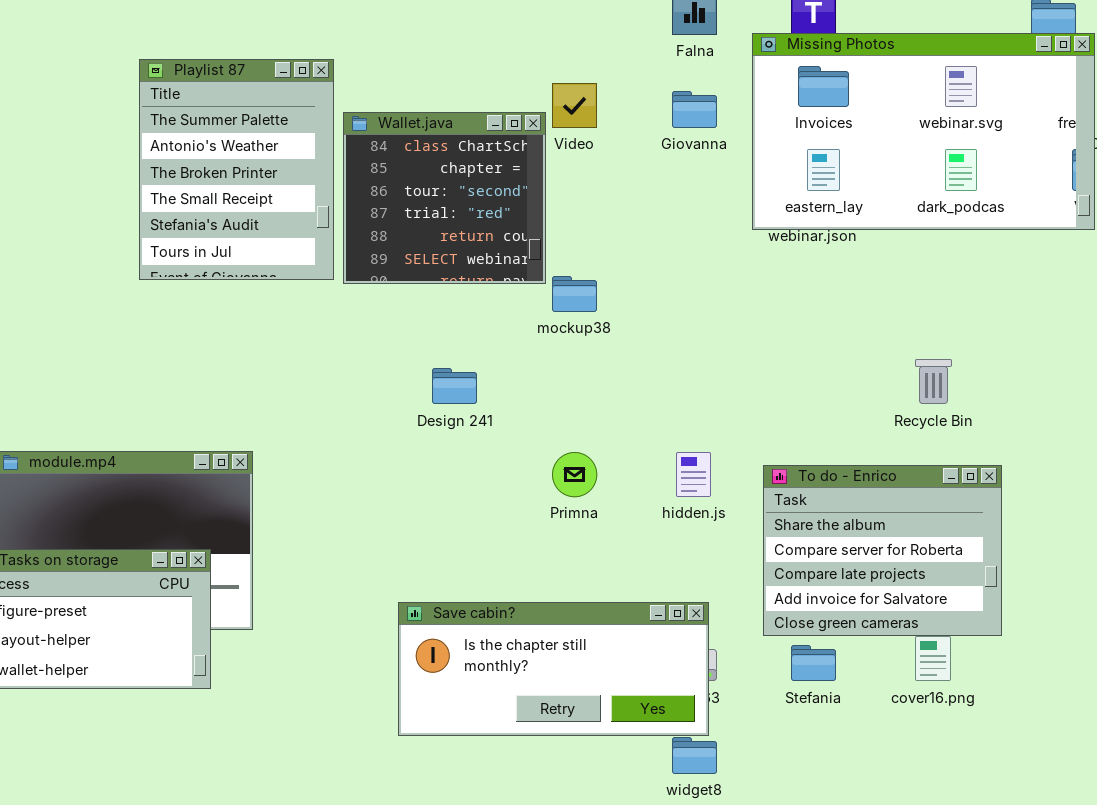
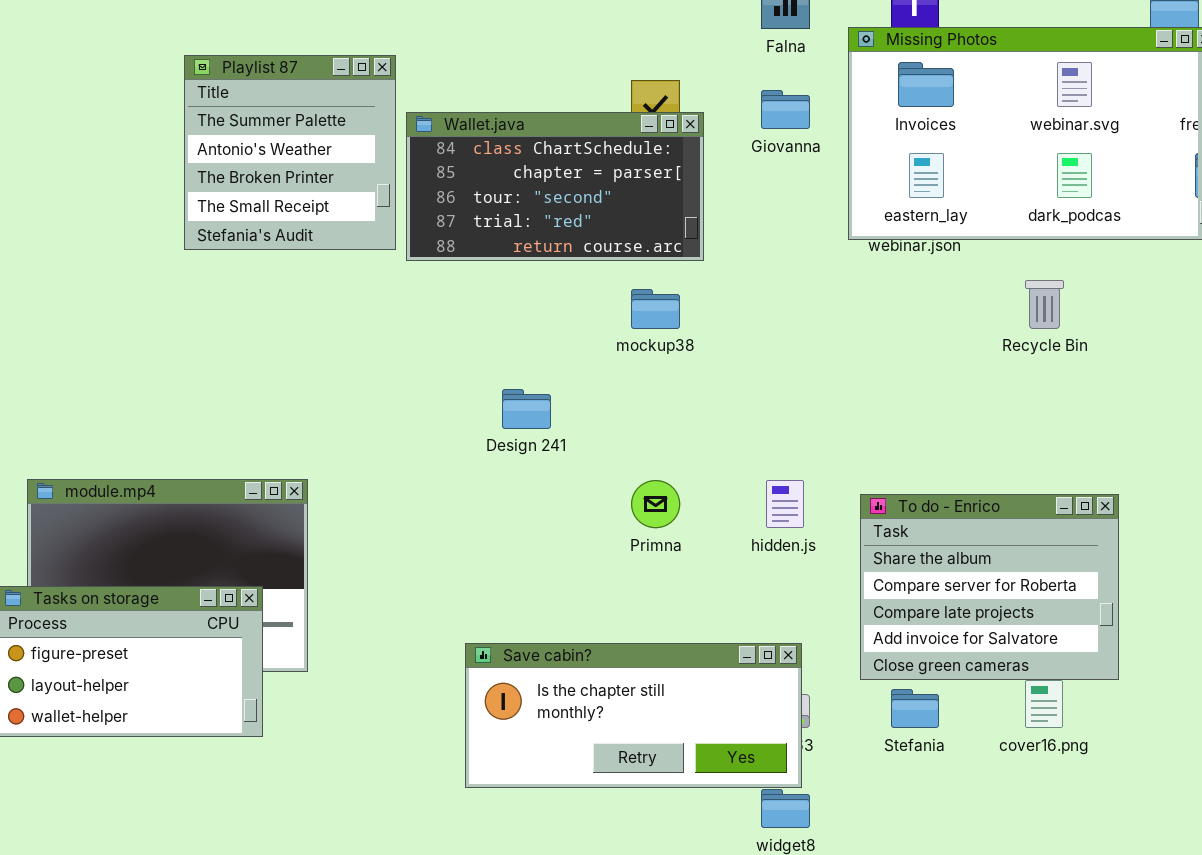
Playlist 87: [139,59,334,280] -> [184,55,396,250], resized
Wallet.java: [343,112,546,284] -> [406,112,704,261], resized
Recycle Bin: [915,359,952,404] -> [1025,280,1064,329], moved

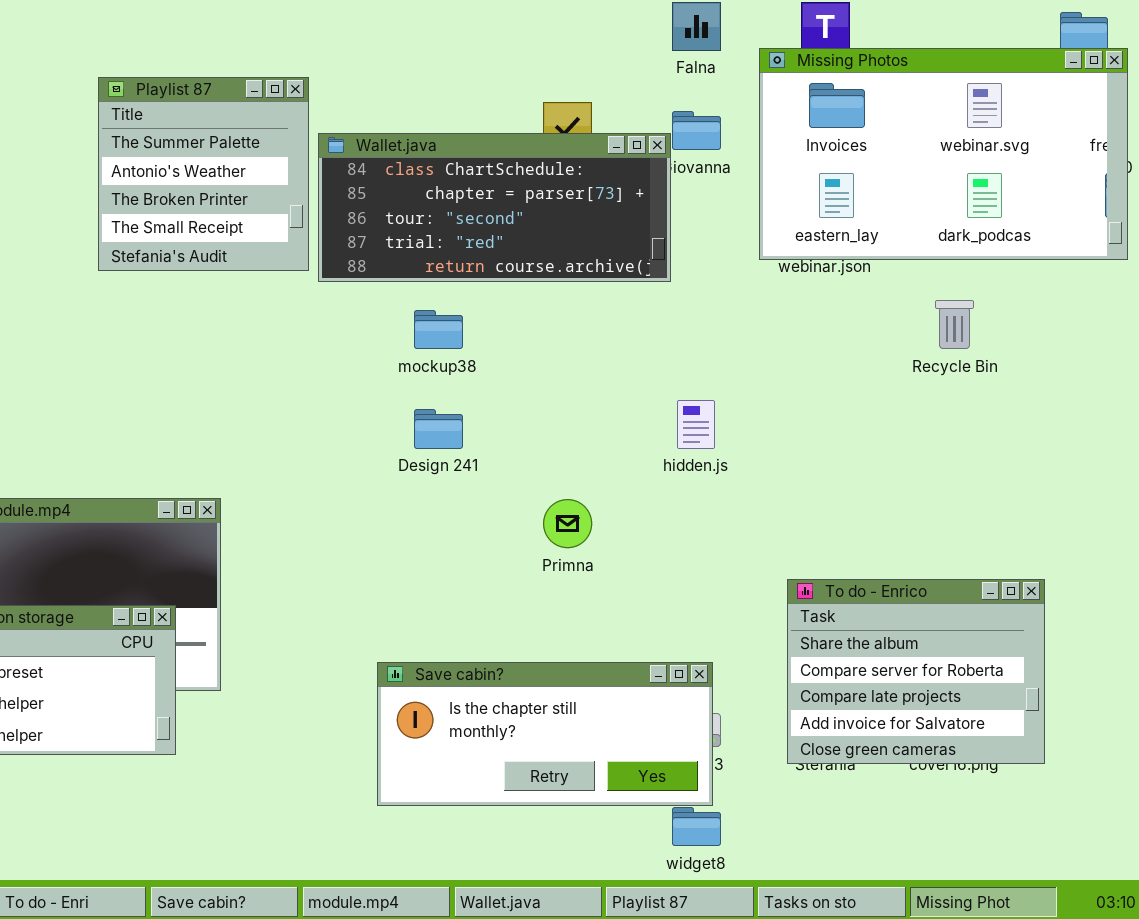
Wallet.java: [406,112,704,261] -> [318,133,671,282], resized
mockup38: [631,289,680,329] -> [414,310,463,349], moved
hidden.js: [766,480,804,528] -> [677,400,715,449], moved
To do - Enrico: [860,494,1119,680] -> [787,579,1045,764], moved

